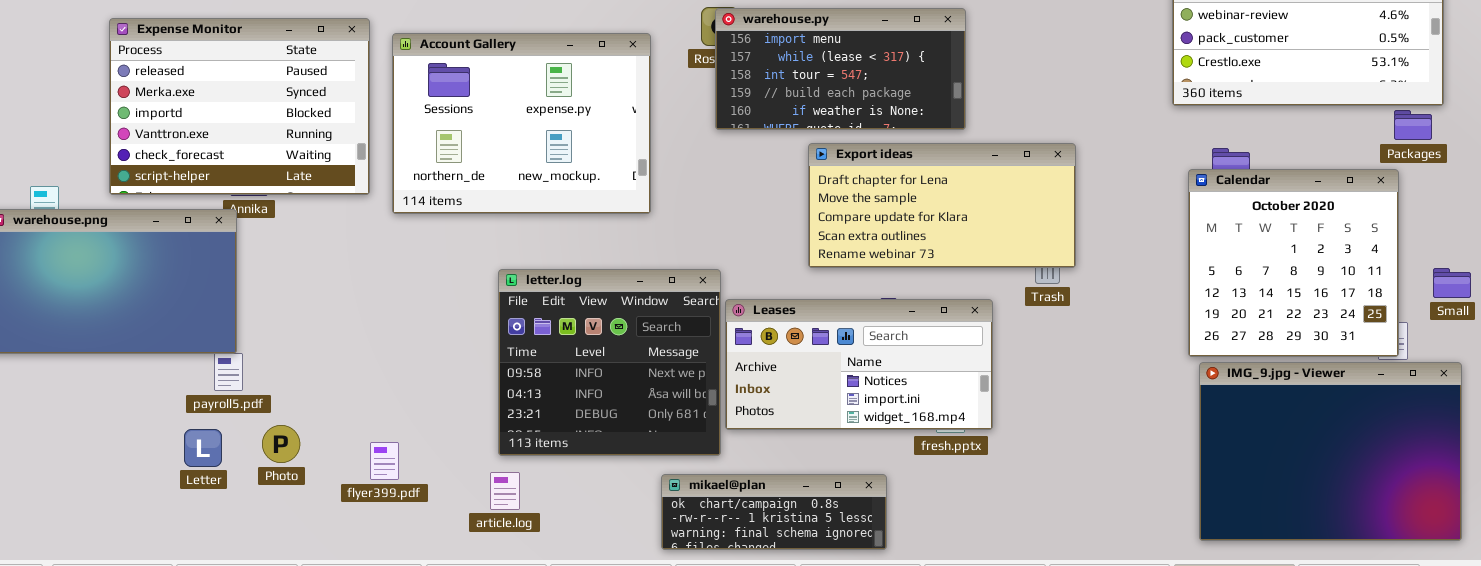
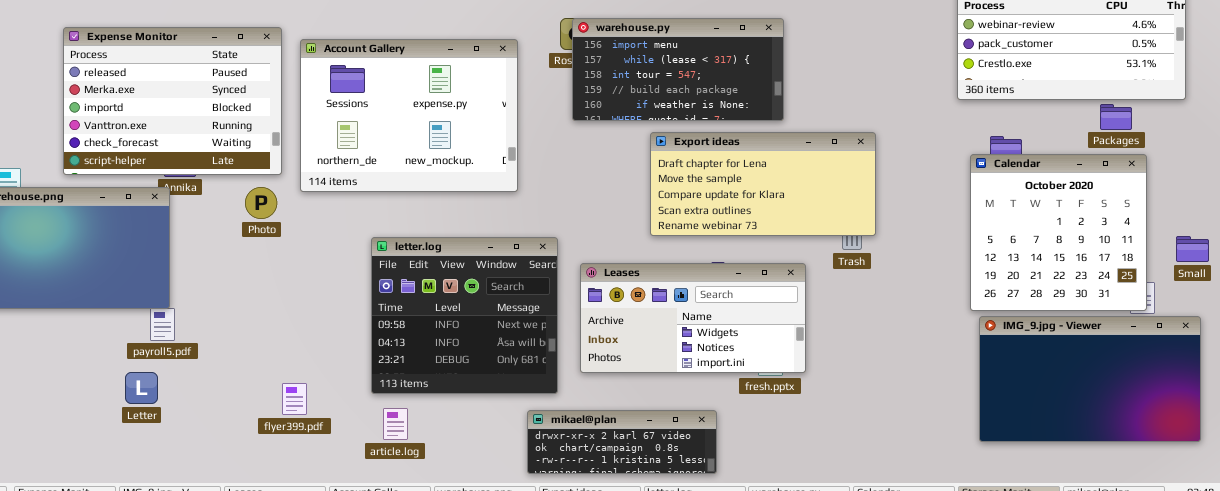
Packages: [1394,110,1432,140] -> [1100,104,1132,130], moved
letter.log: [498,269,721,456] -> [371,237,558,394], moved
Leases: [725,299,993,430] -> [580,263,806,373], scrolled up 1 row
IMG_9.jpg - Viewer: [1199,362,1462,541] -> [979,316,1201,442], resized
Photo: [262,425,300,463] -> [245,187,277,219], moved
mikael@plan: [661,474,887,550] -> [527,410,717,474], scrolled up 1 row

